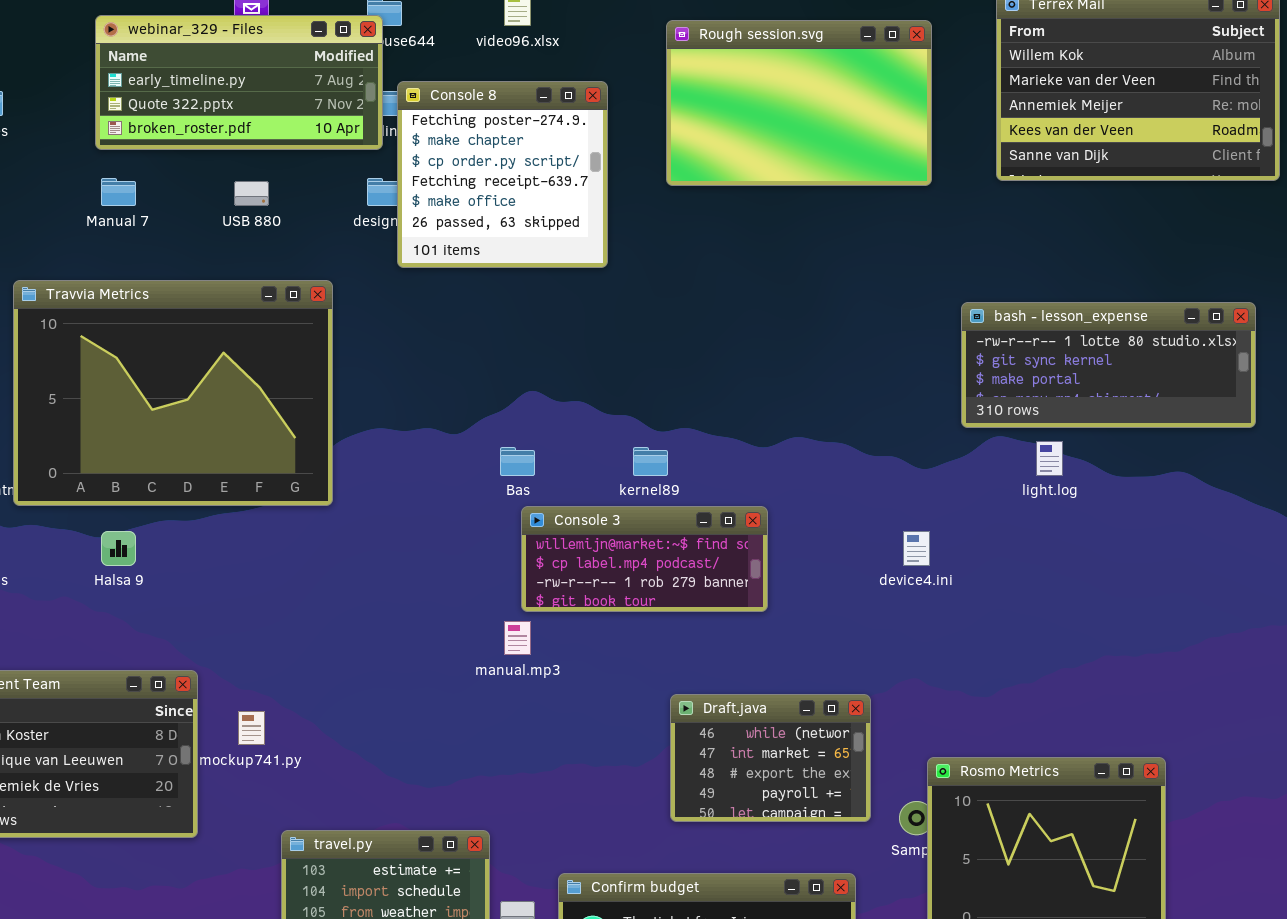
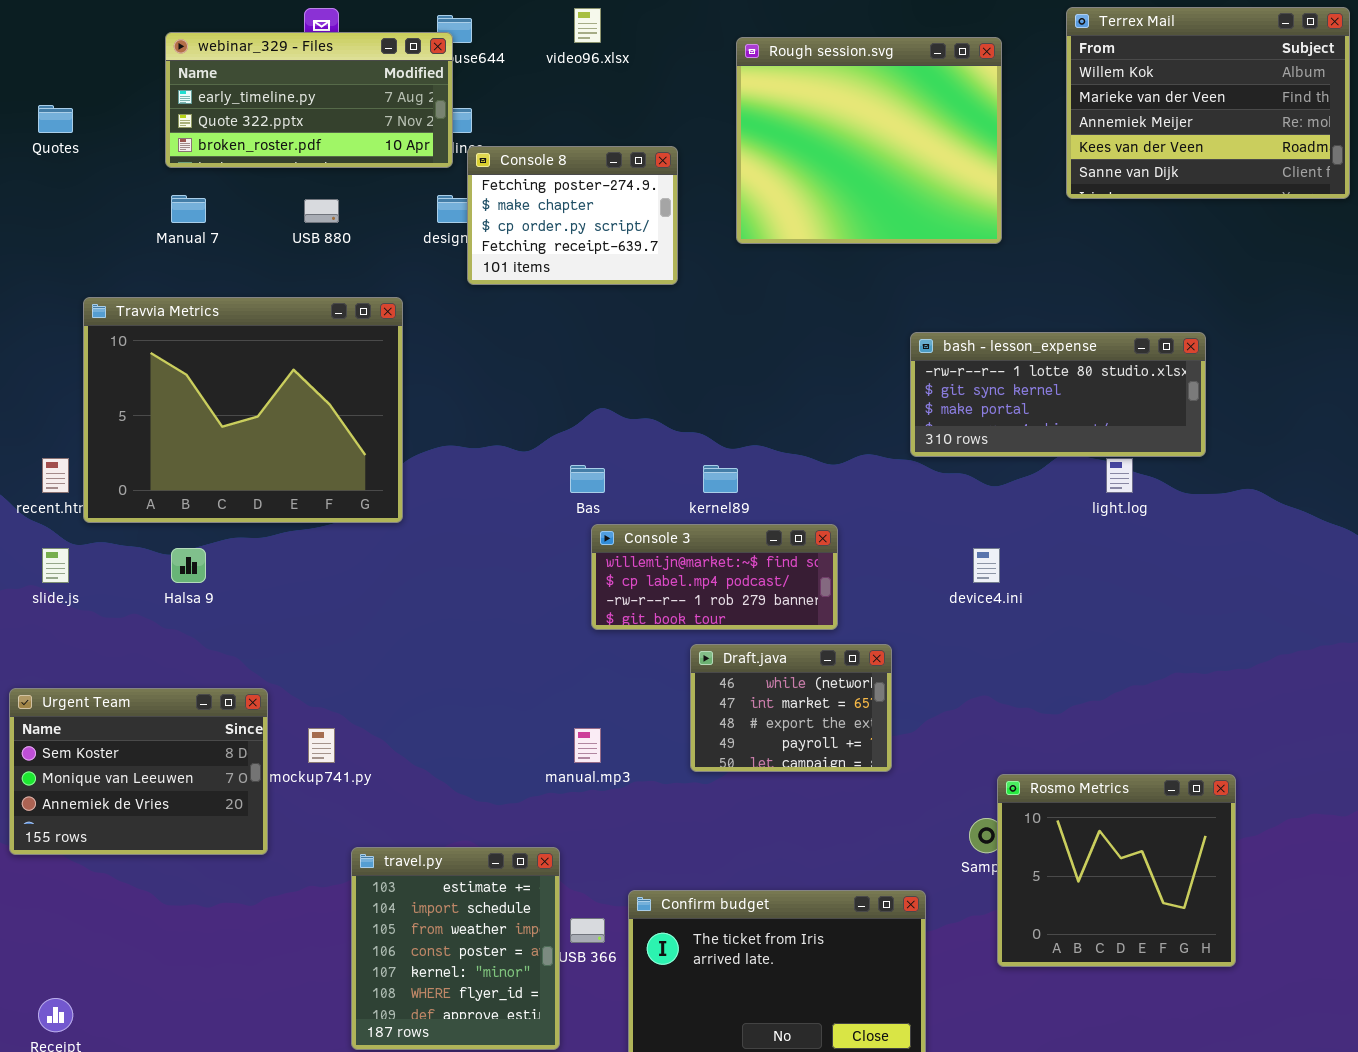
Rough session.svg: [666,20,932,186] -> [736,37,1002,244], resized
Console 8: [397,81,608,268] -> [467,146,678,285], resized
bash - lesson_expense: [961,302,1256,428] -> [910,332,1206,457], moved
manual.mp3: [504,621,531,655] -> [574,728,601,763], moved
Draft.java: [670,694,871,822] -> [690,644,892,772], moved

